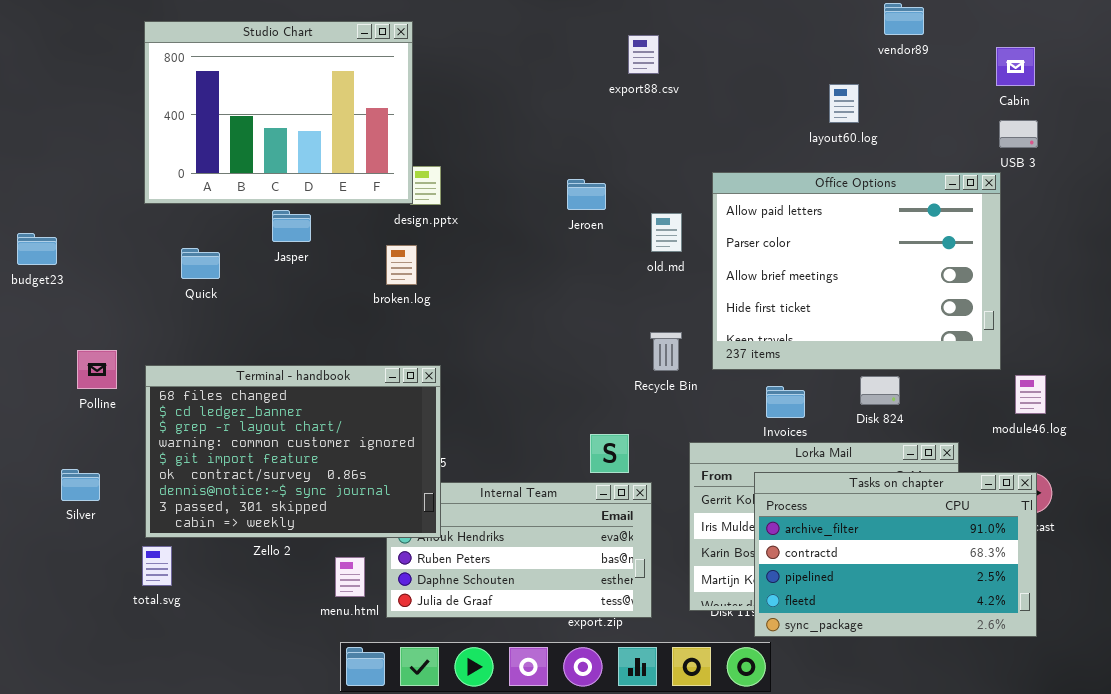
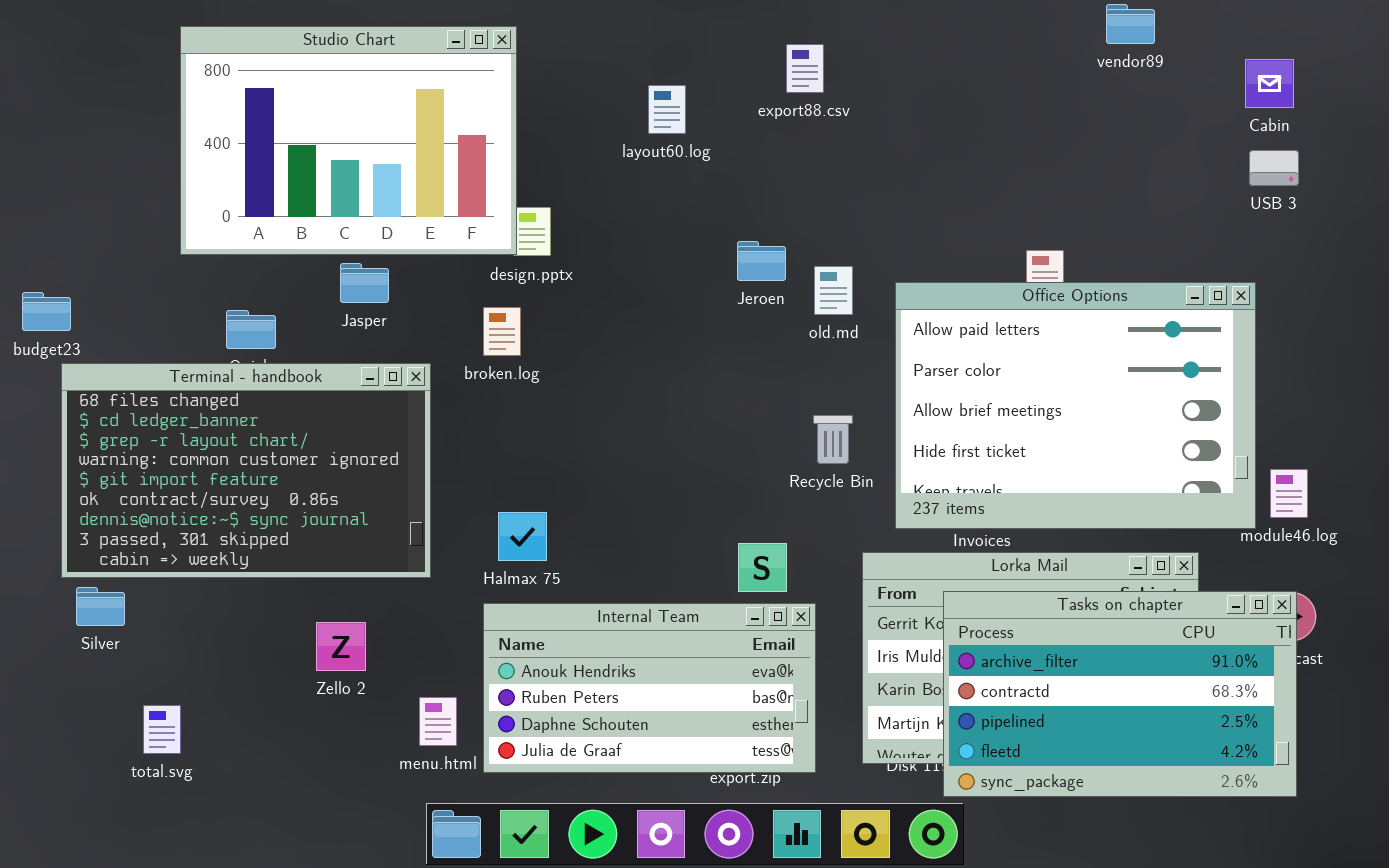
layout60.log: [829,84,859,123] -> [648,85,686,134], moved
Office Options: [712,172,1001,370] -> [895,282,1256,529], moved
Jeroen: [567,179,606,210] -> [737,241,786,281], moved
Terminal - handbook: [145,365,441,538] -> [61,363,431,578], moved
total.svg: [142,546,172,586] -> [143,705,181,754], moved

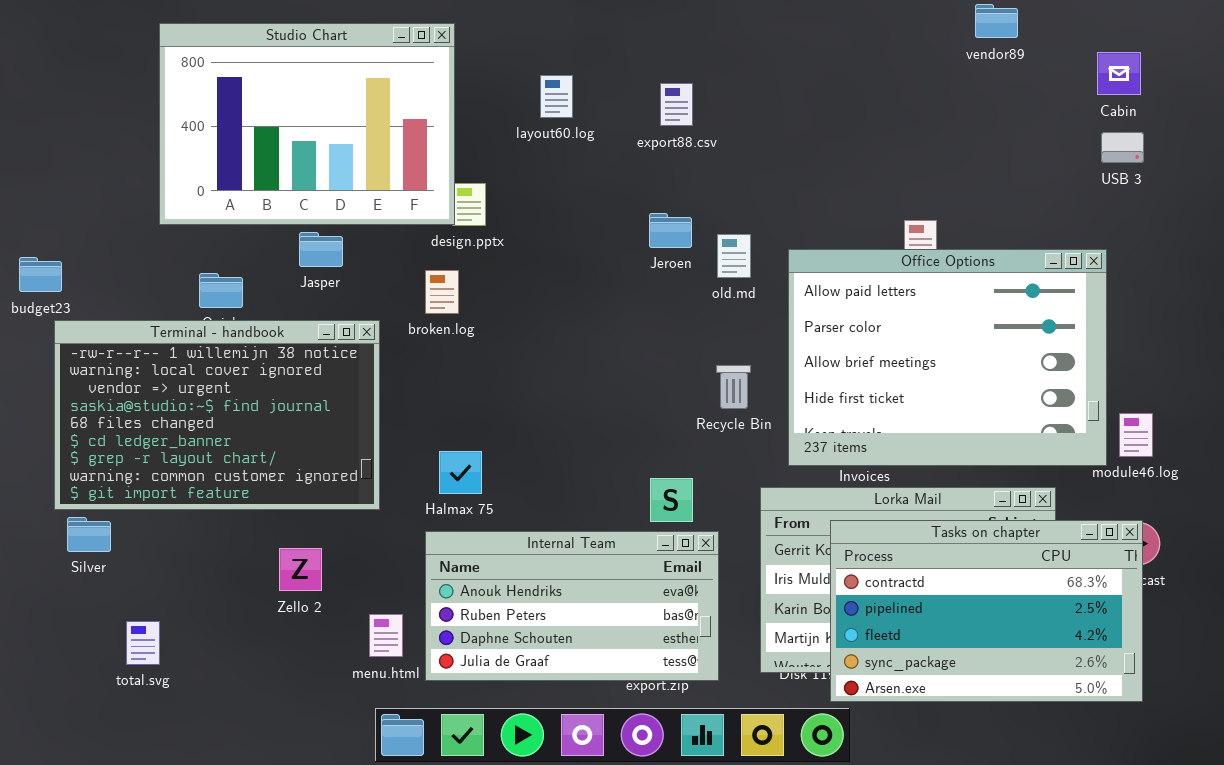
export88.csv: [786,44,824,93] -> [660,83,693,126], moved
layout60.log: [648,85,686,134] -> [540,75,573,118], moved
Terminal - handbook: [61,363,431,578] -> [54,320,380,510], scrolled up 4 rows
Tasks on chapter: [943,591,1297,797] -> [830,520,1143,702], scrolled down 1 row

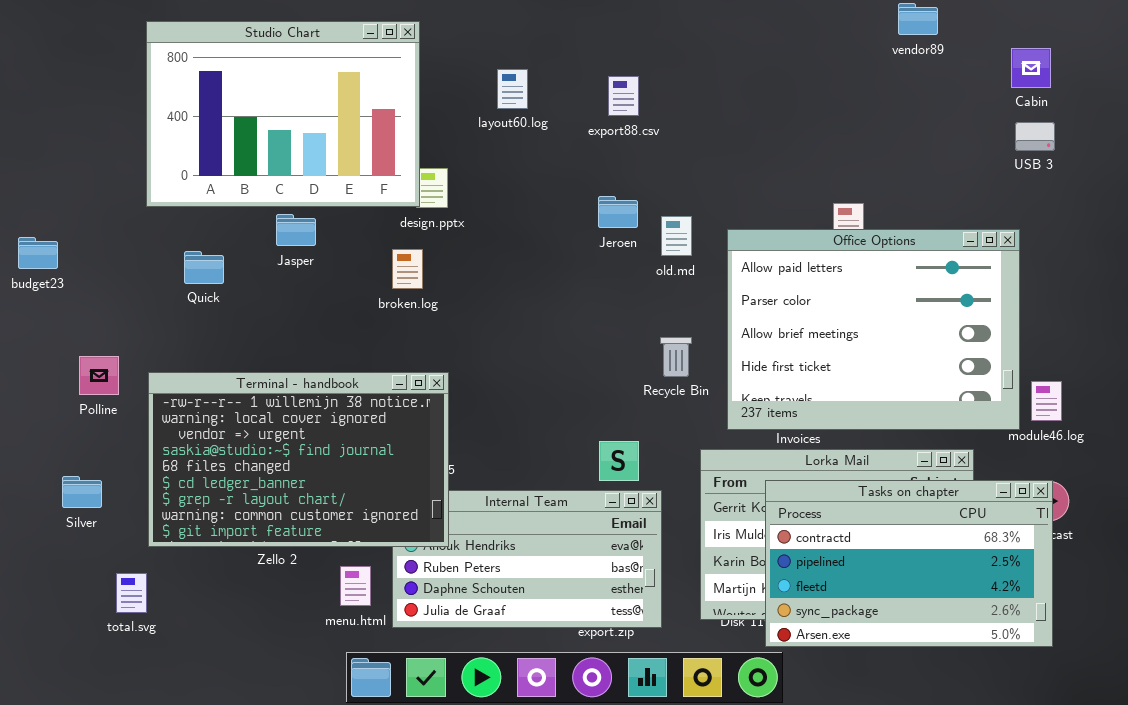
Terminal - handbook: [54,320,380,510] -> [148,372,449,547], moved

